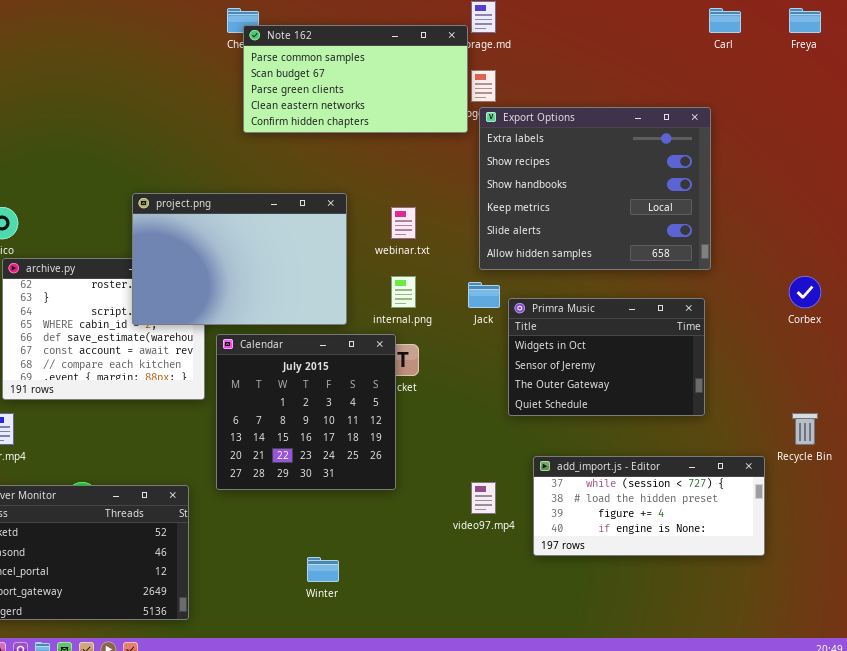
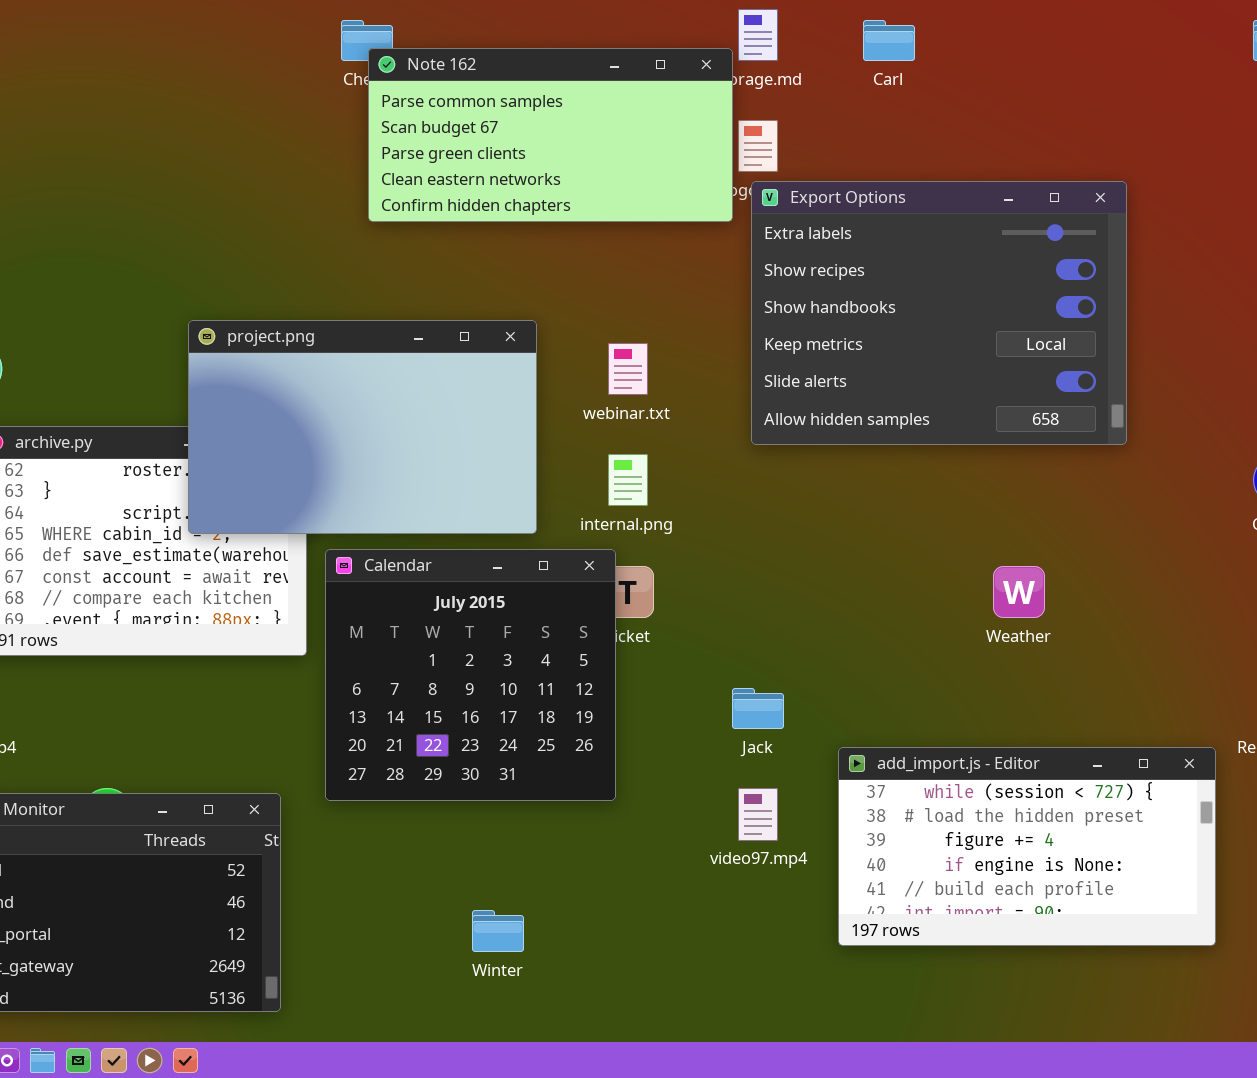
Carl: [709,8,741,33] -> [863,20,915,61], moved
Jack: [468,282,500,308] -> [732,688,784,729], moved
Primra Music: [508,298,705,416] -> none, closed
add_import.js - Editor: [533,456,765,556] -> [838,747,1216,946], resized

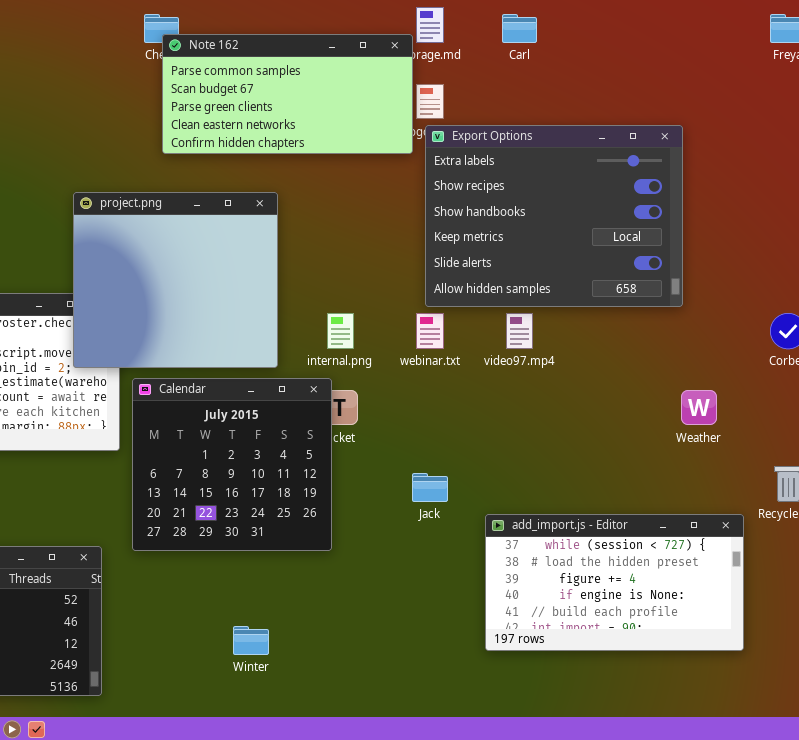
project.png: [188,320,537,534] -> [73,192,278,368], resized
webinar.txt: [608,343,648,395] -> [416,313,444,349], moved
Weather: [993,566,1045,618] -> [681,390,717,425], moved
video97.mp4: [738,788,778,841] -> [506,313,533,349], moved

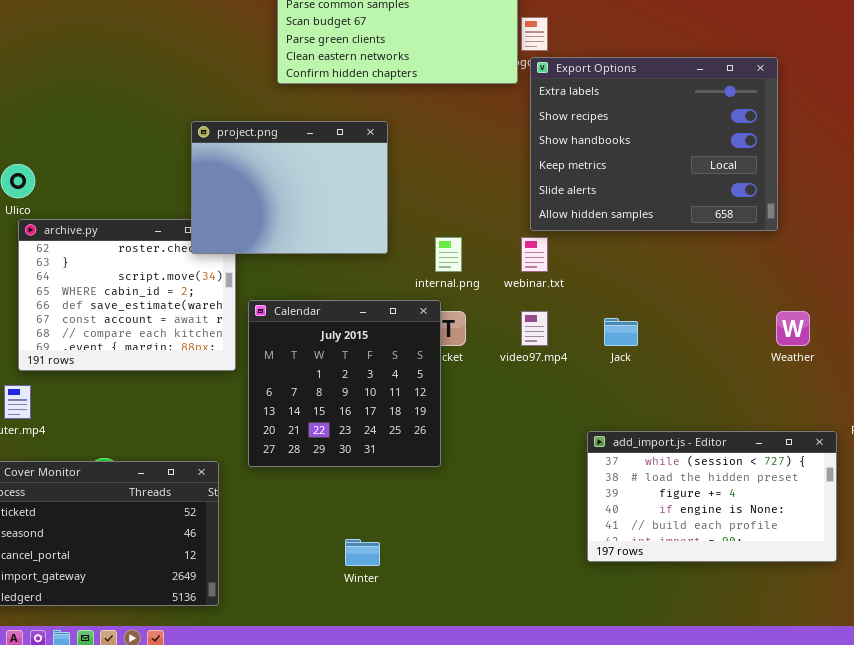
project.png: [73,192,278,368] -> [191,121,388,254], resized
video97.mp4: [506,313,533,349] -> [521,311,548,346], moved
Jack: [412,473,448,502] -> [604,318,638,346], moved

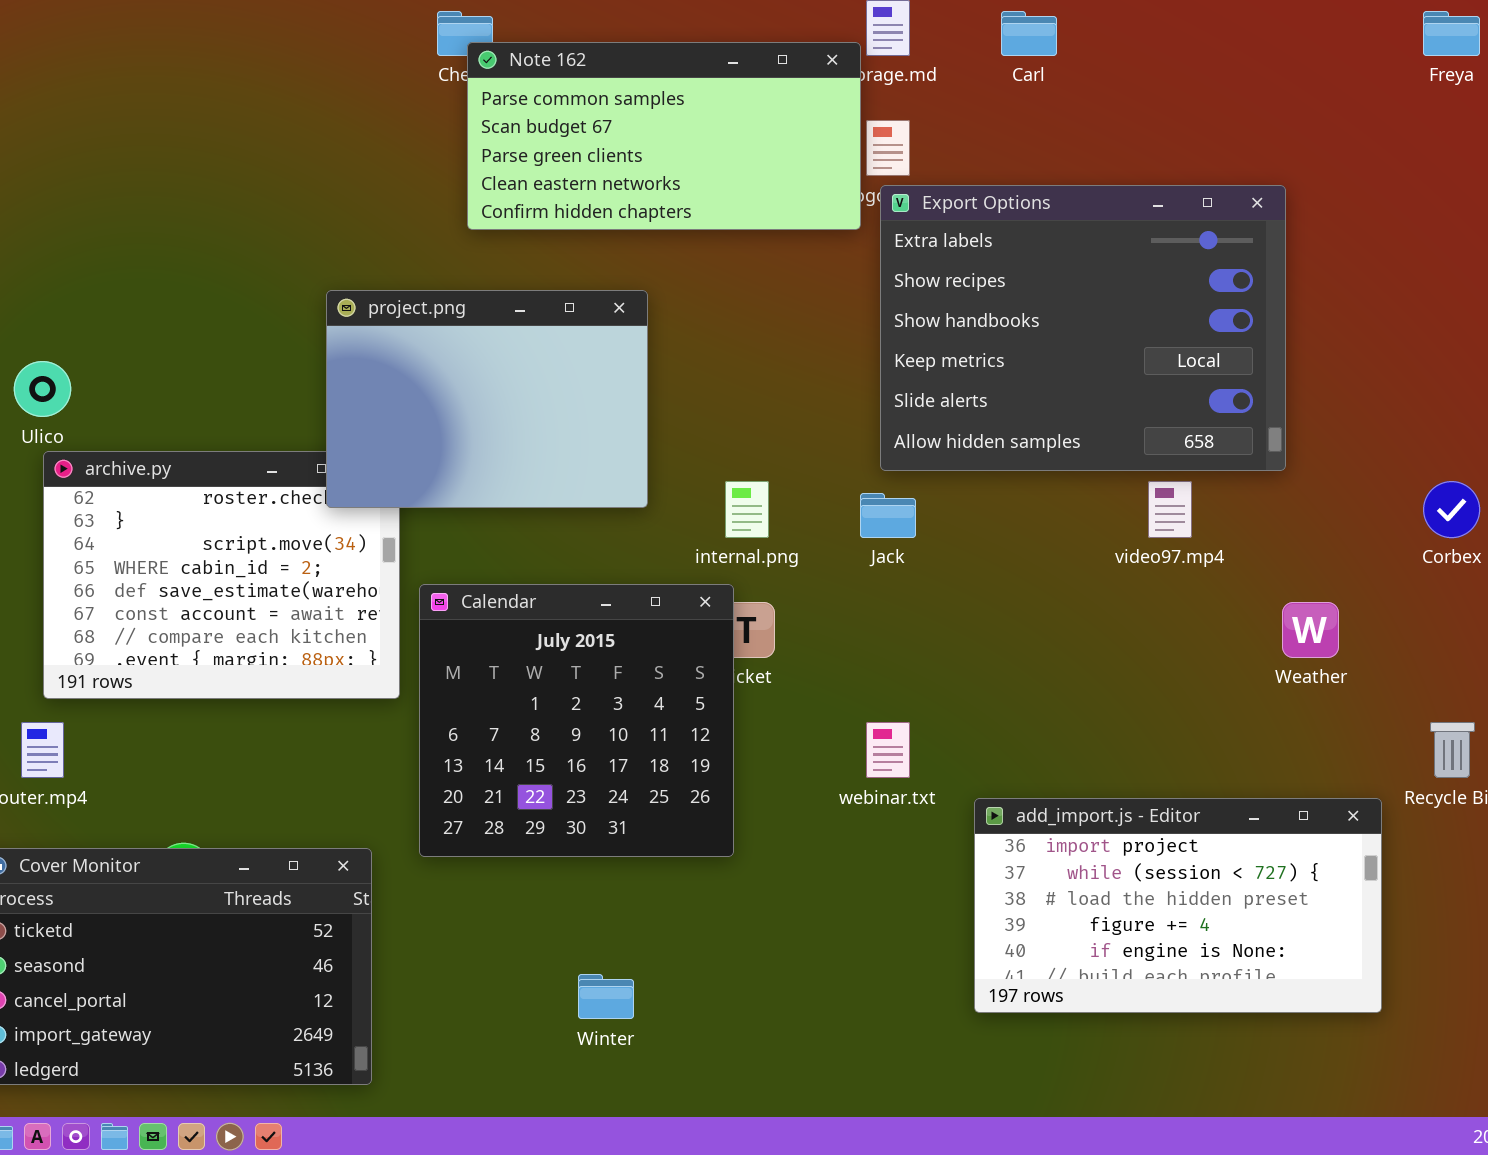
webinar.txt: [521,237,548,272] -> [866,722,910,778], moved
video97.mp4: [521,311,548,346] -> [1148,481,1192,538], moved
Jack: [604,318,638,346] -> [860,493,916,538], moved
add_import.js - Editor: [587,431,837,562] -> [974,798,1382,1013], scrolled up 1 row

